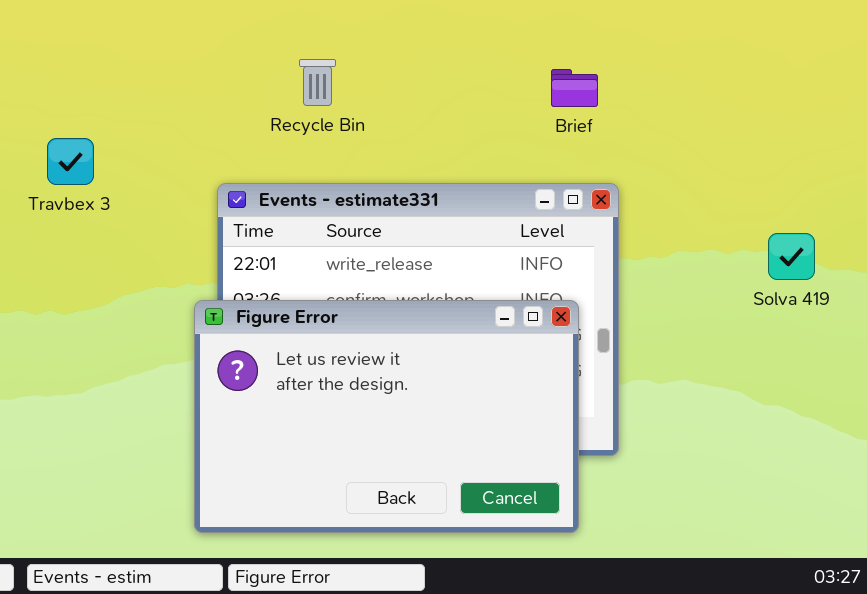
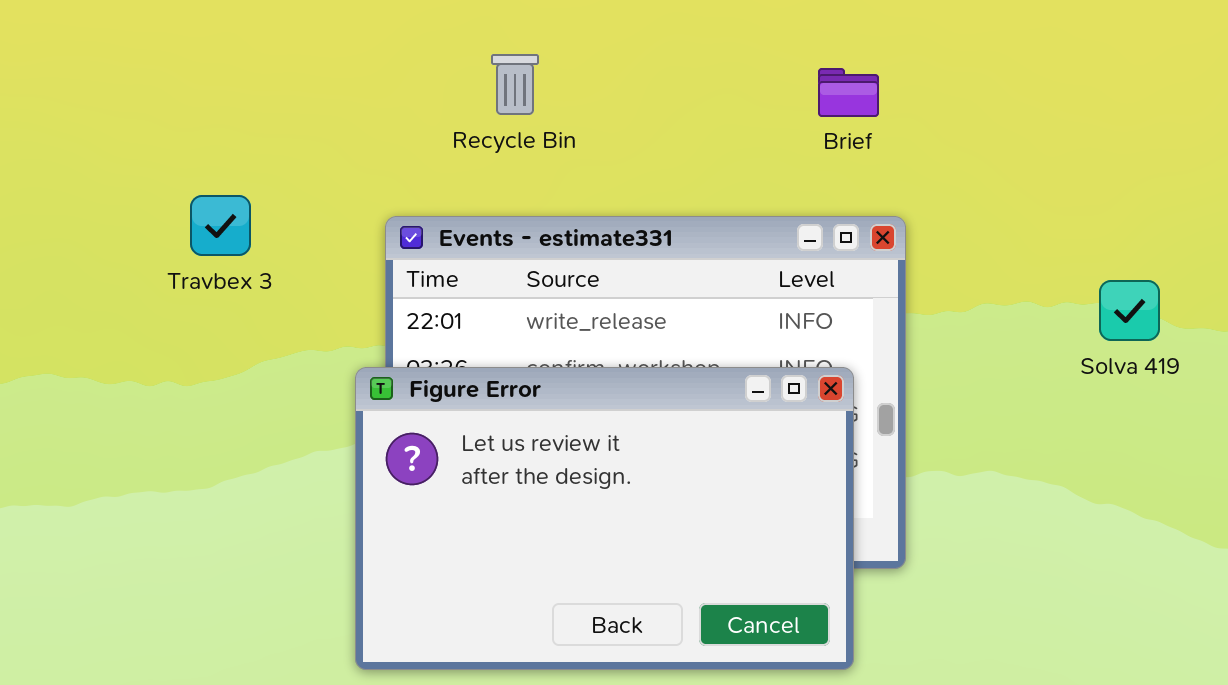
Travbex 3: [47,138,94,185] -> [190,195,251,256], moved

